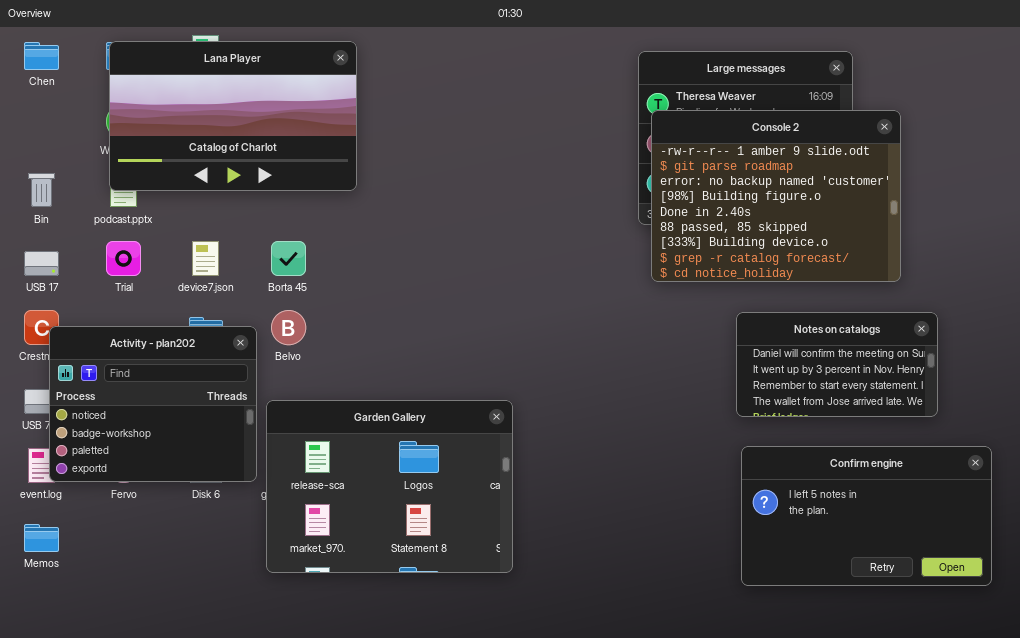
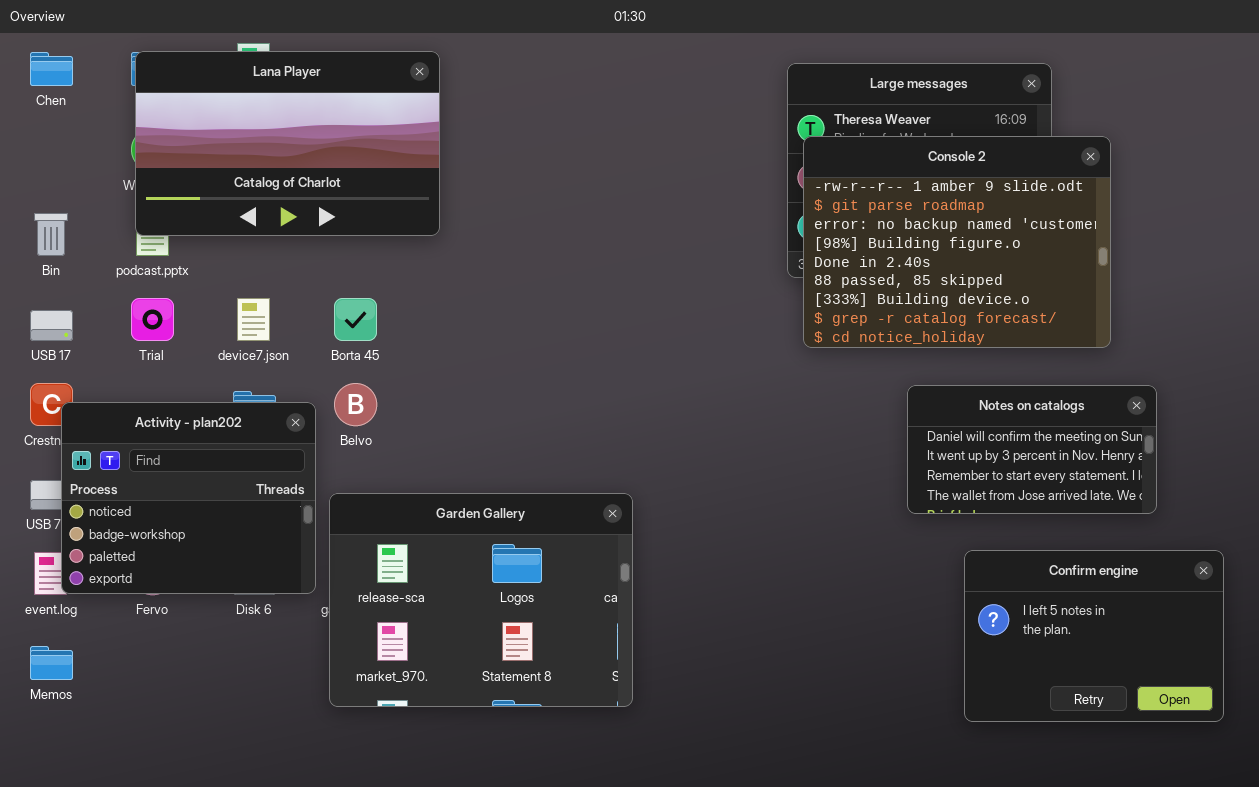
Confirm engine: [741,446,992,586] -> [964,550,1224,722], resized

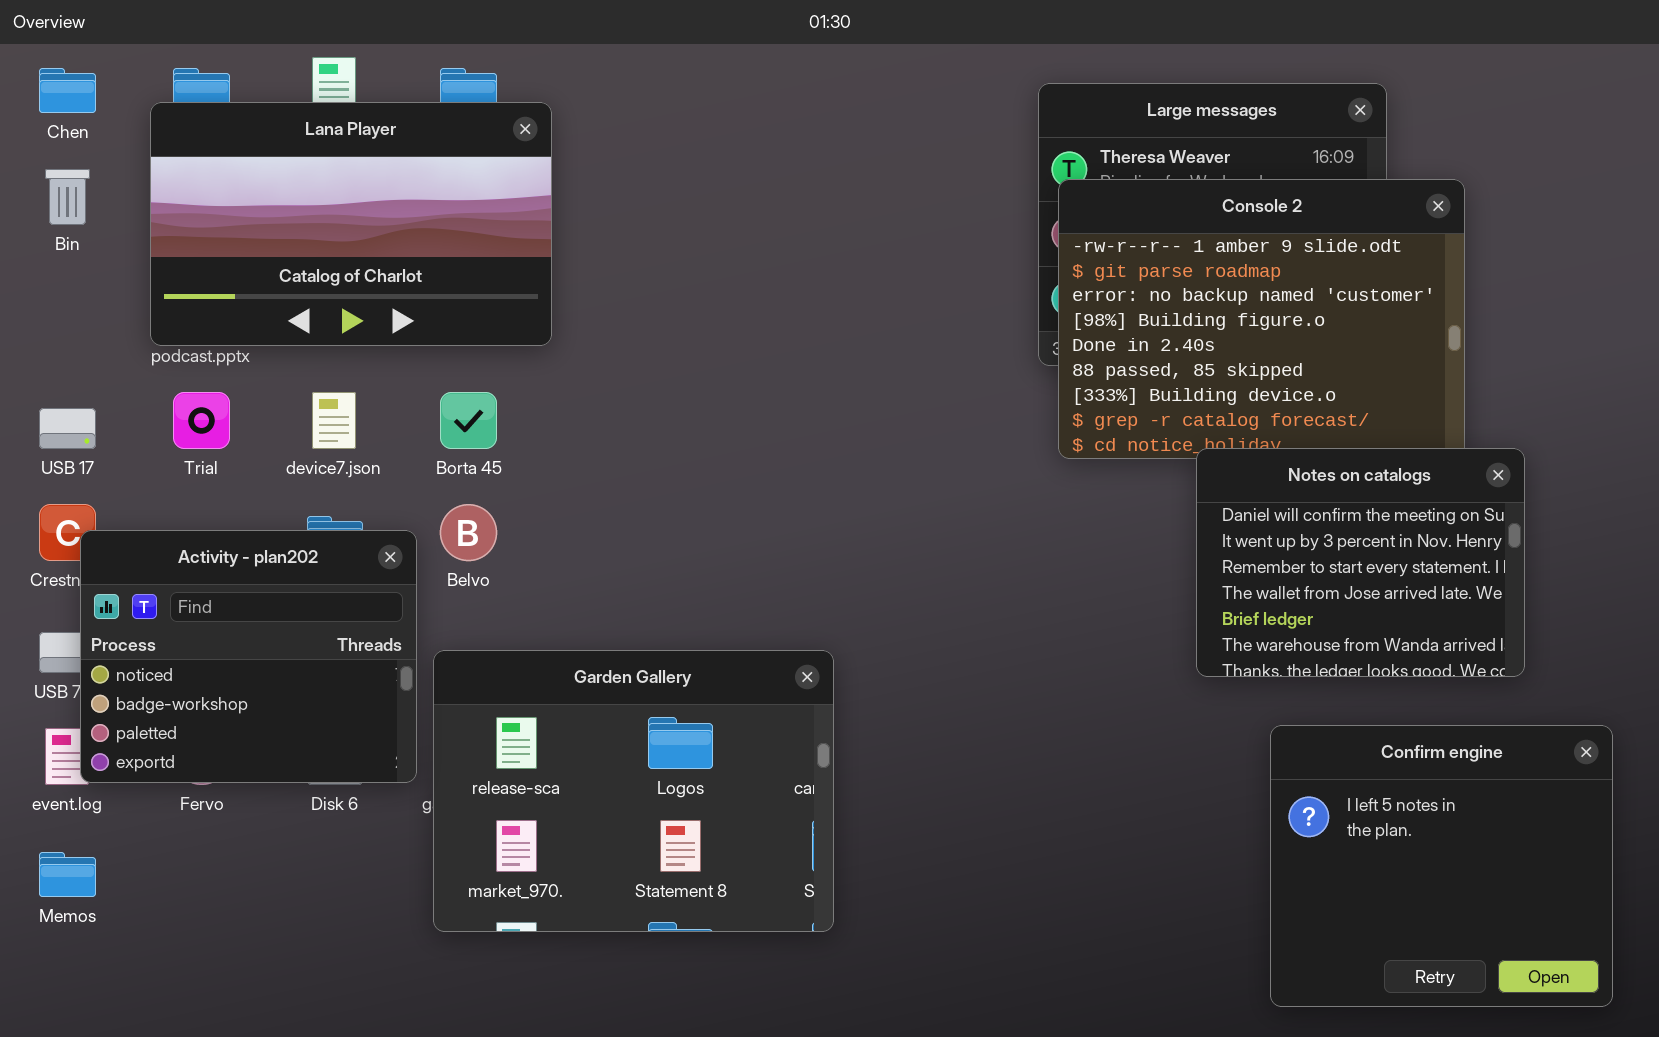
Lana Player: [135,51,440,236] -> [150,102,552,346], moved
Bin: [34,213,68,256] -> [45,169,90,225], moved
Notes on catalogs: [907,385,1157,514] -> [1196,448,1525,677], resized
Confirm engine: [964,550,1224,722] -> [1270,725,1613,1007], resized

